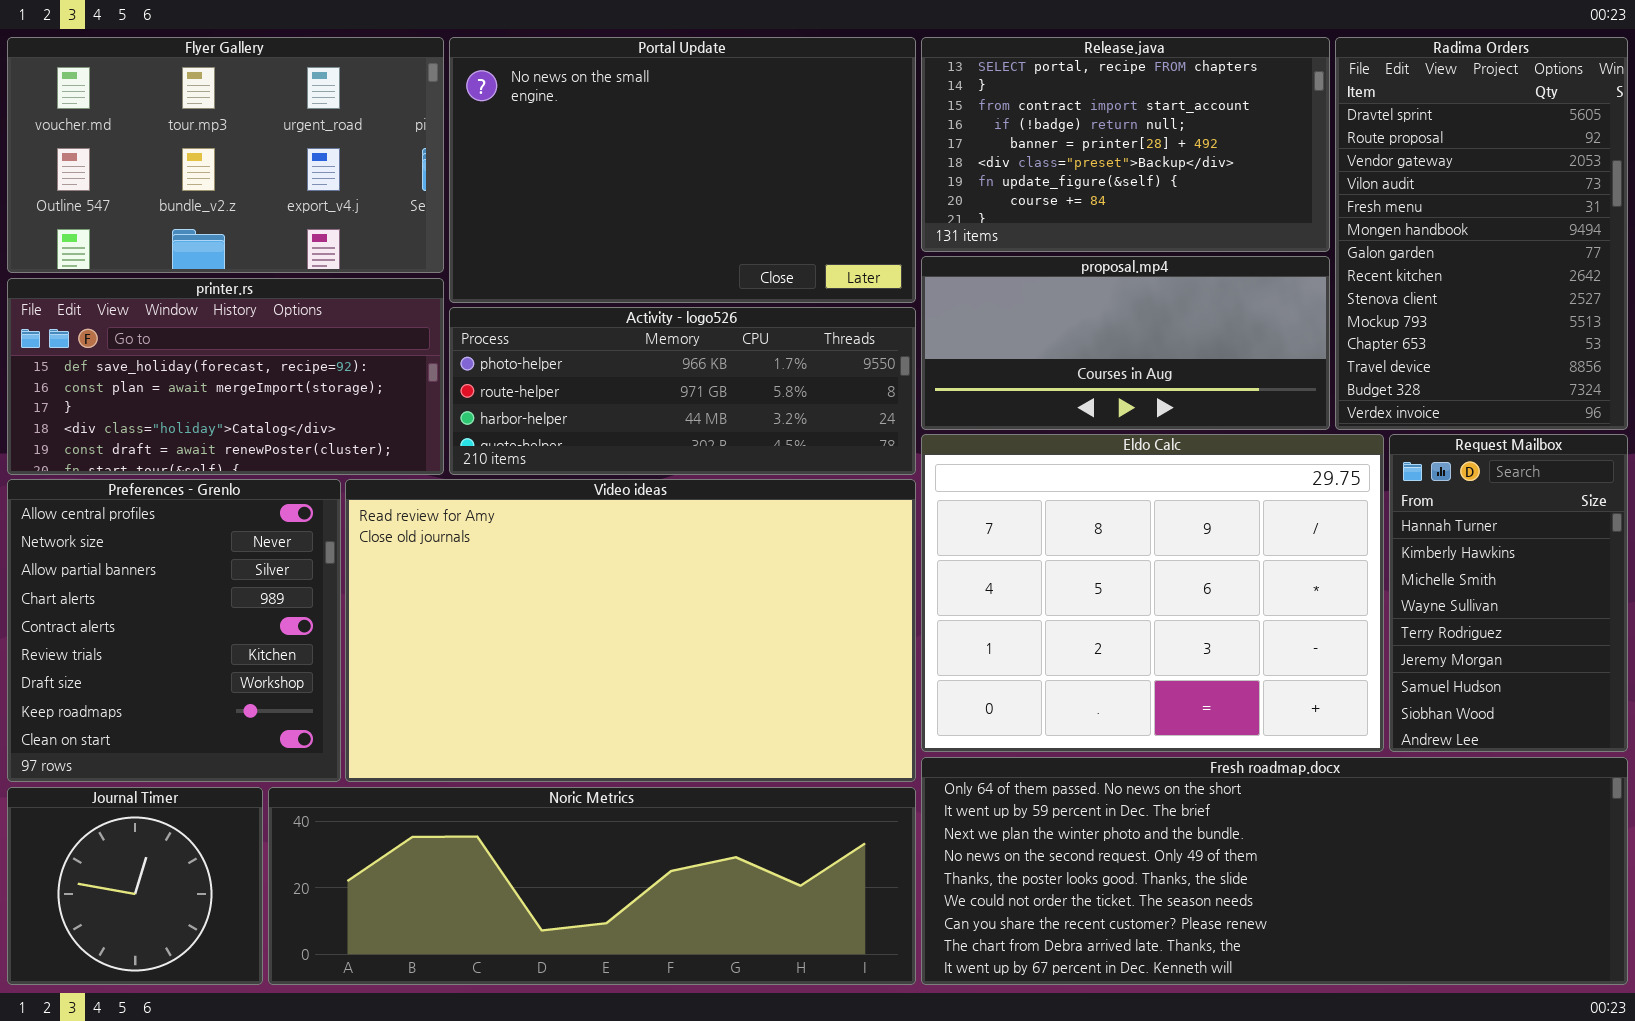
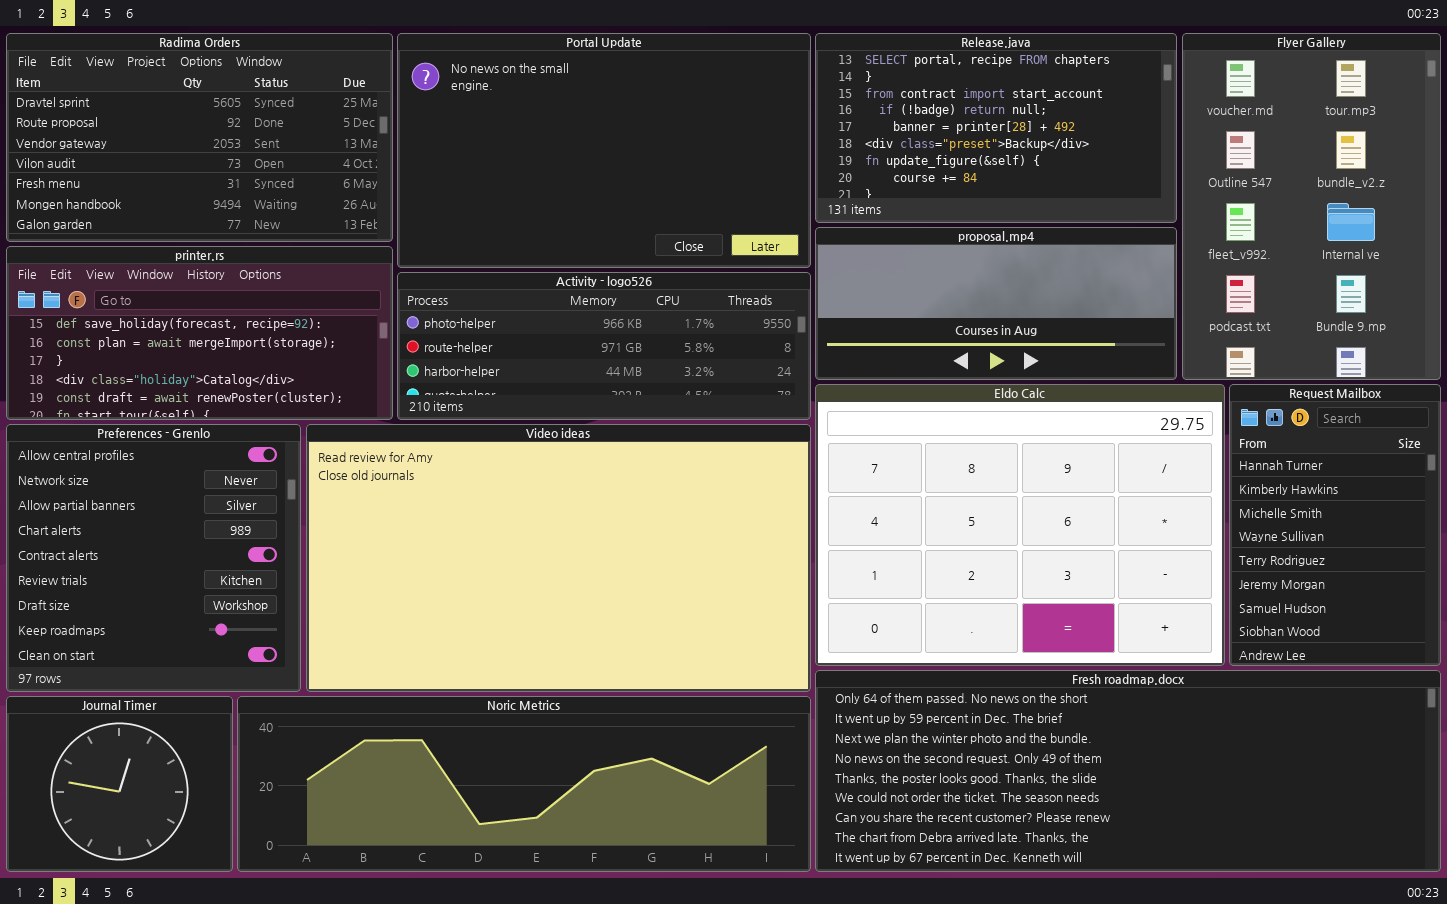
Flyer Gallery: [7,37,444,273] -> [1182,33,1441,380], moved, resized
Radima Orders: [1335,37,1628,430] -> [6,33,393,242], moved, resized

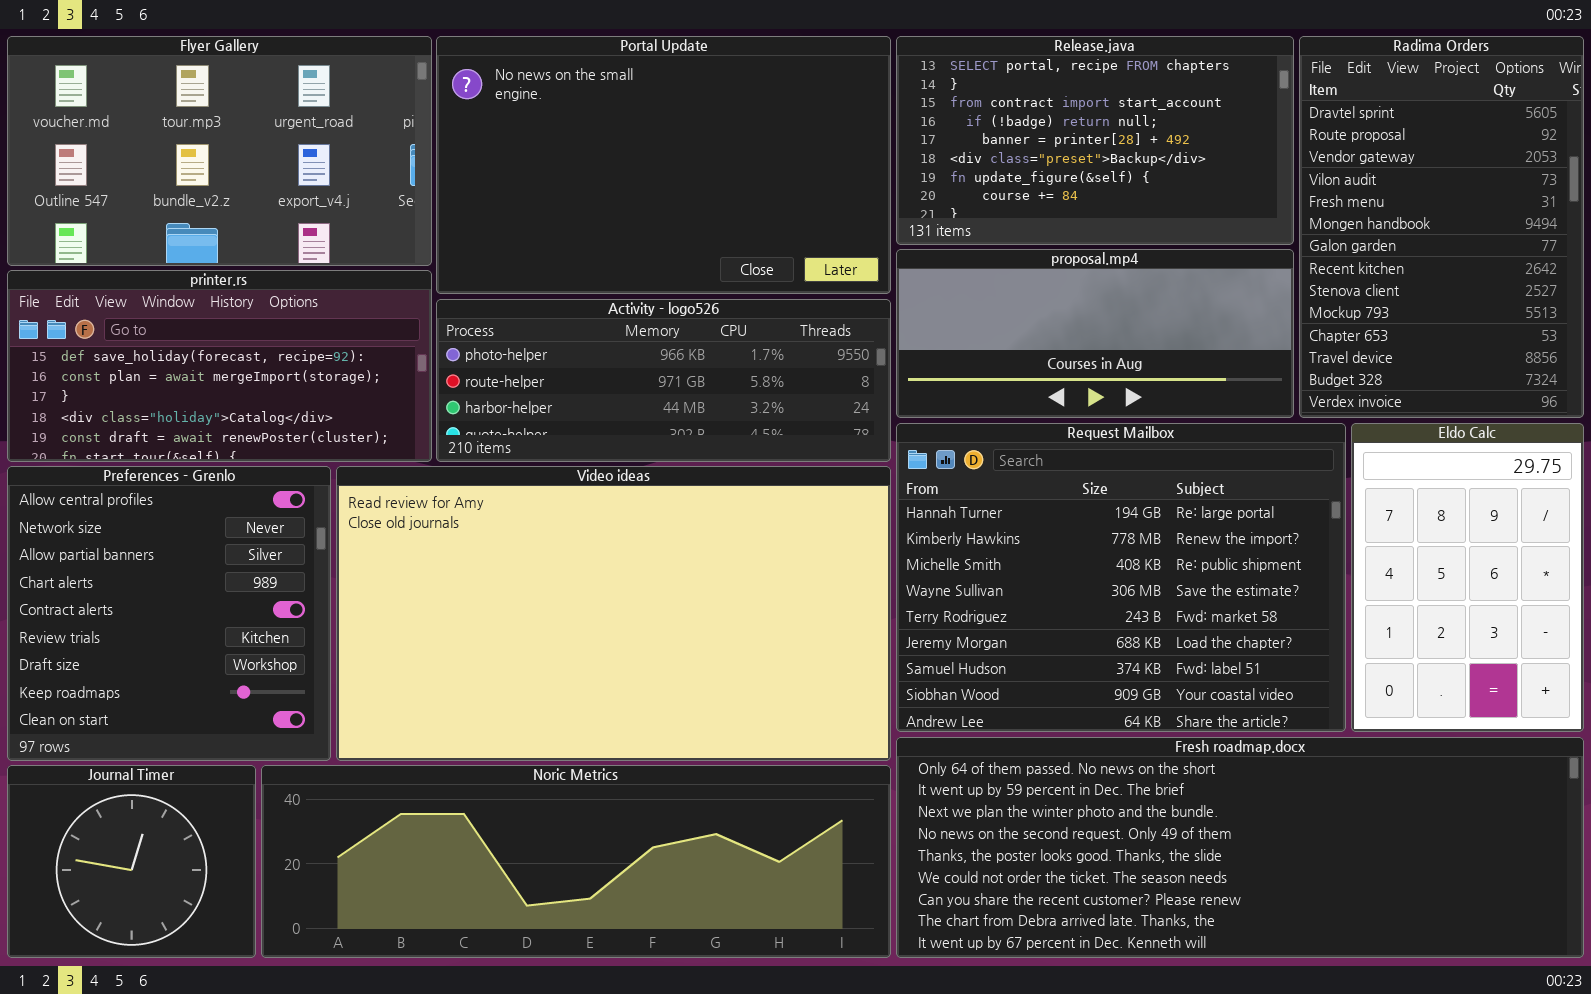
Radima Orders: [6,33,393,242] -> [1299,36,1584,418], moved, resized
Flyer Gallery: [1182,33,1441,380] -> [7,36,432,266], moved, resized
Eldo Calc: [815,384,1225,666] -> [1351,423,1584,732], moved, resized
Request Mailbox: [1229,384,1441,666] -> [896,423,1346,732], moved, resized

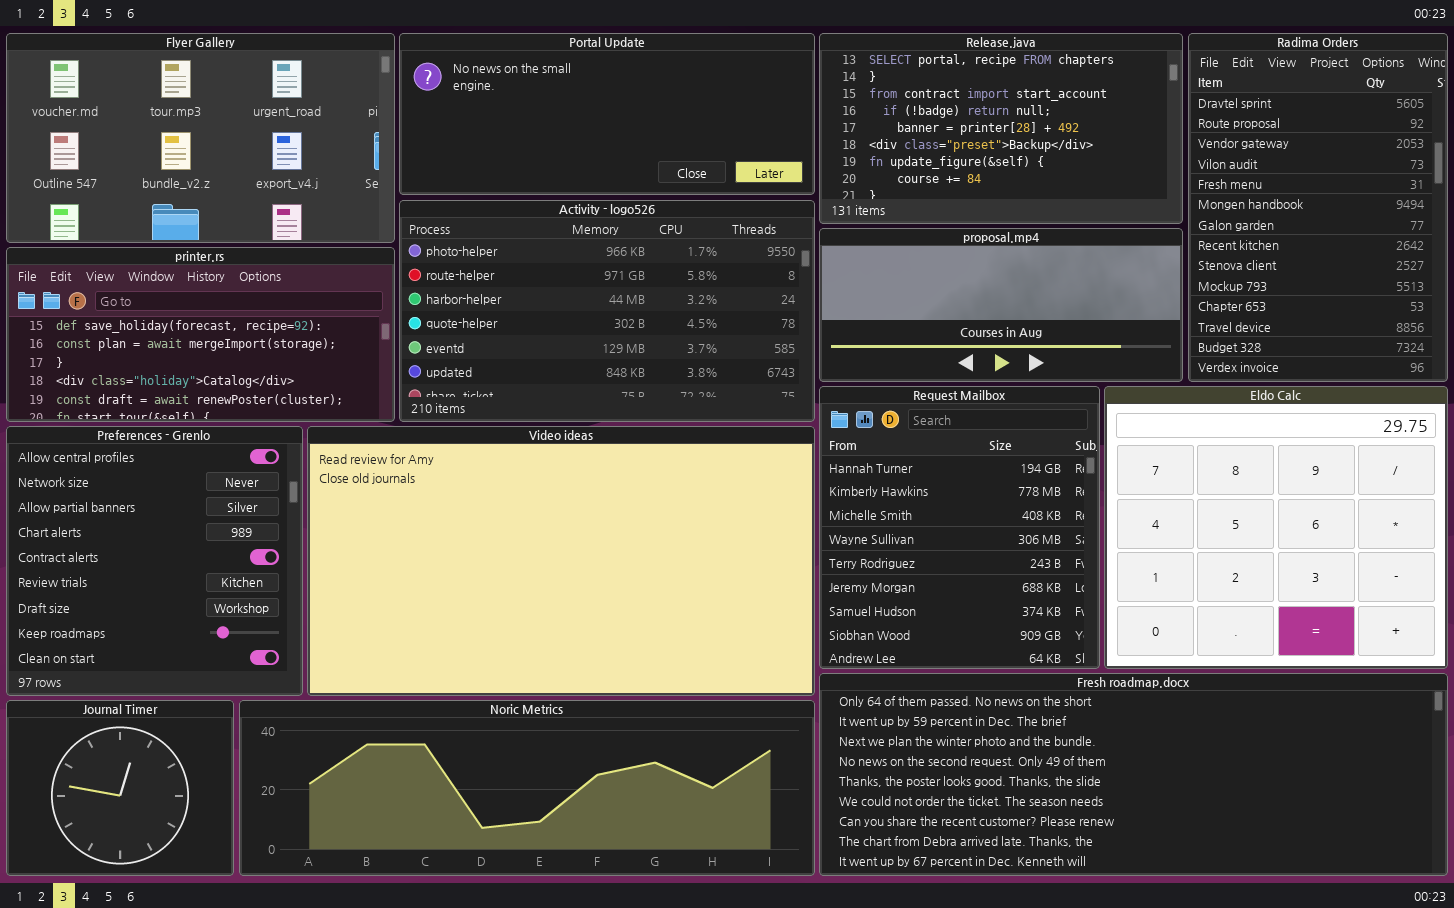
Portal Update: [436,36,891,294] -> [399,33,815,195], resized
Activity - logo526: [436,299,891,462] -> [399,200,815,422], resized
Request Mailbox: [896,423,1346,732] -> [819,386,1100,669], resized
Eldo Calc: [1351,423,1584,732] -> [1104,386,1448,669], resized

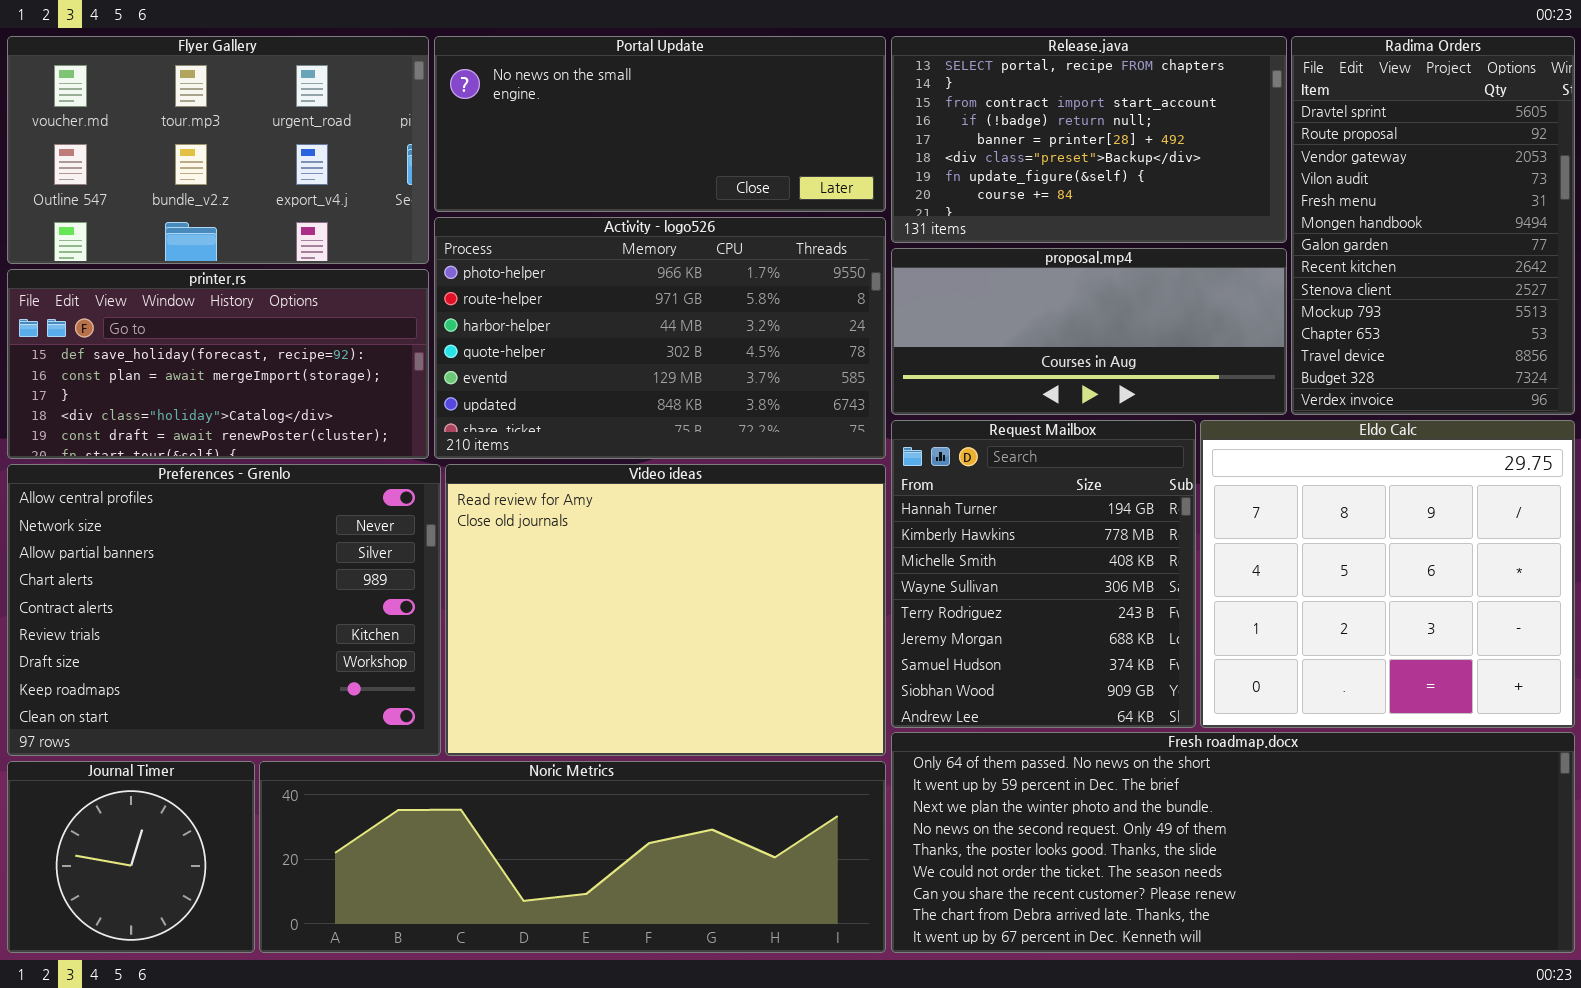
Preferences - Grenlo: [6,426,303,696] -> [7,464,441,756], resized
Video ideas: [307,426,815,696] -> [445,464,886,756], resized

